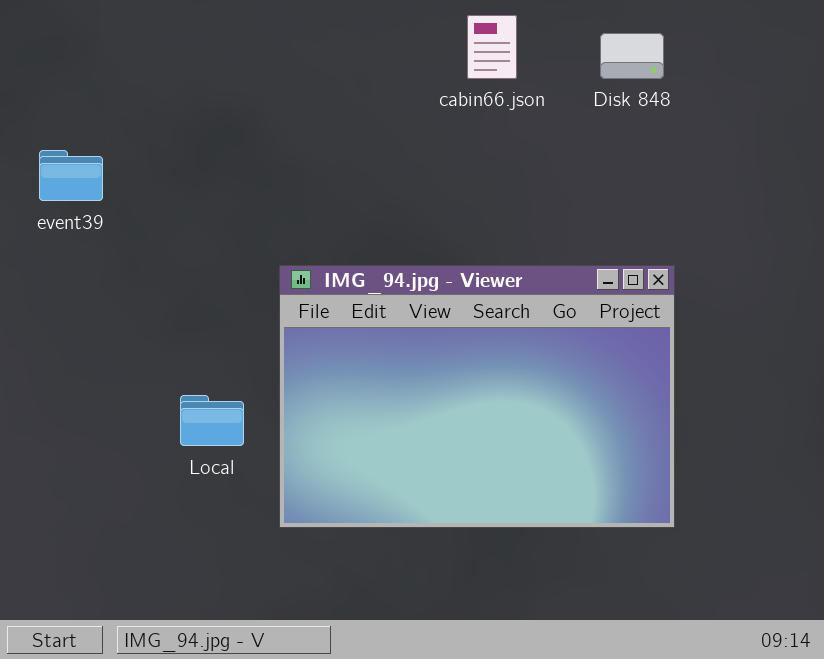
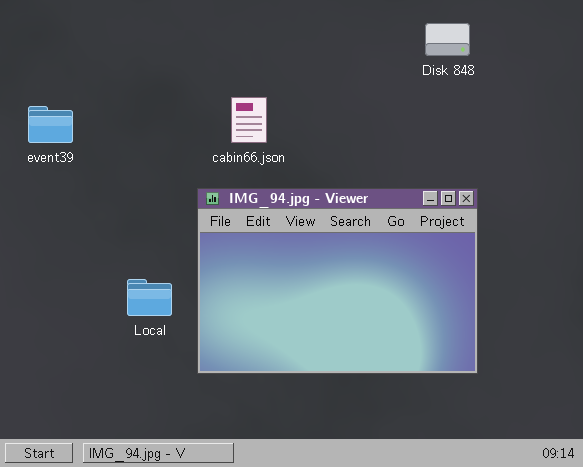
cabin66.json: [467,15,517,79] -> [231,97,267,143], moved

